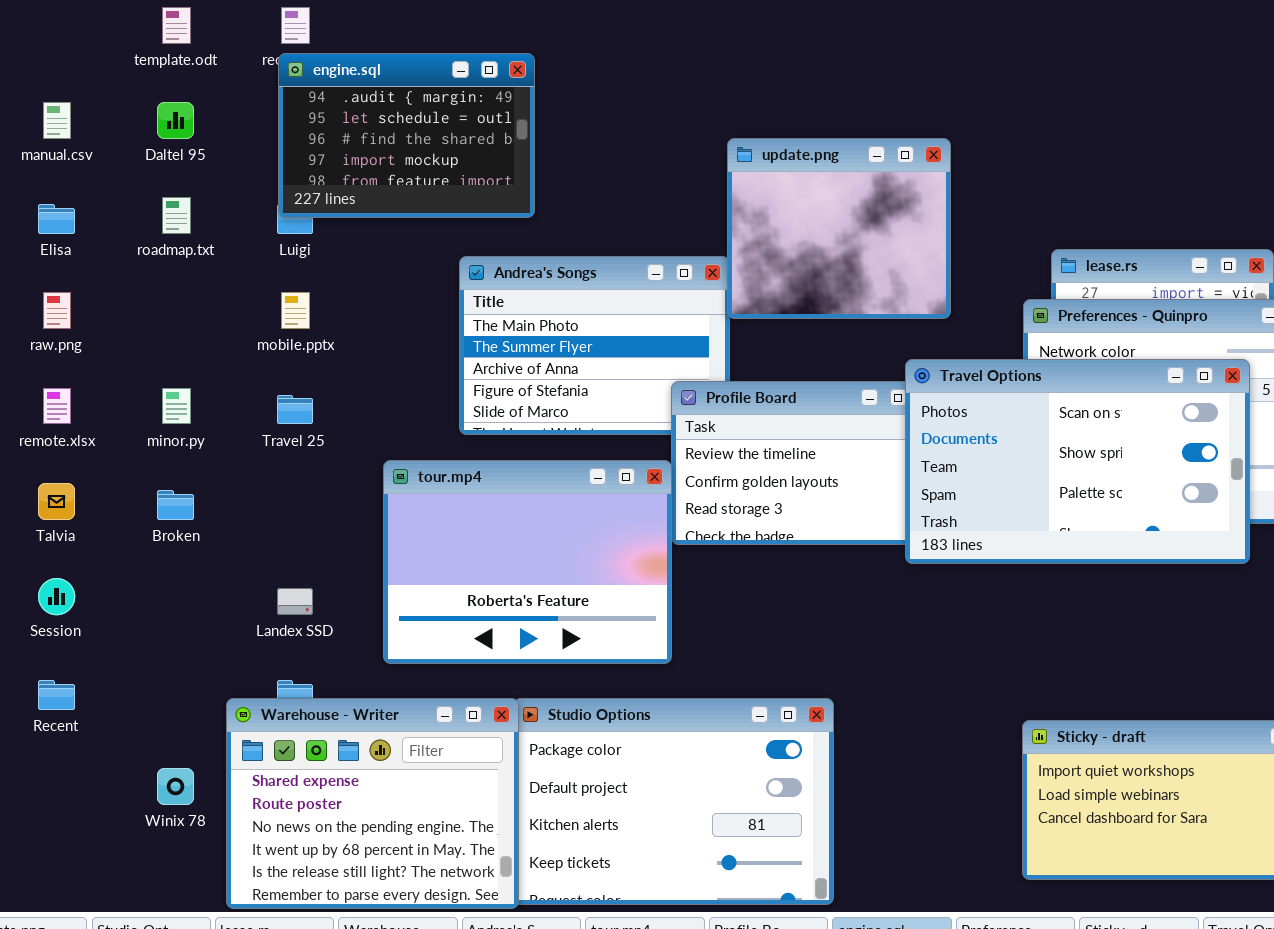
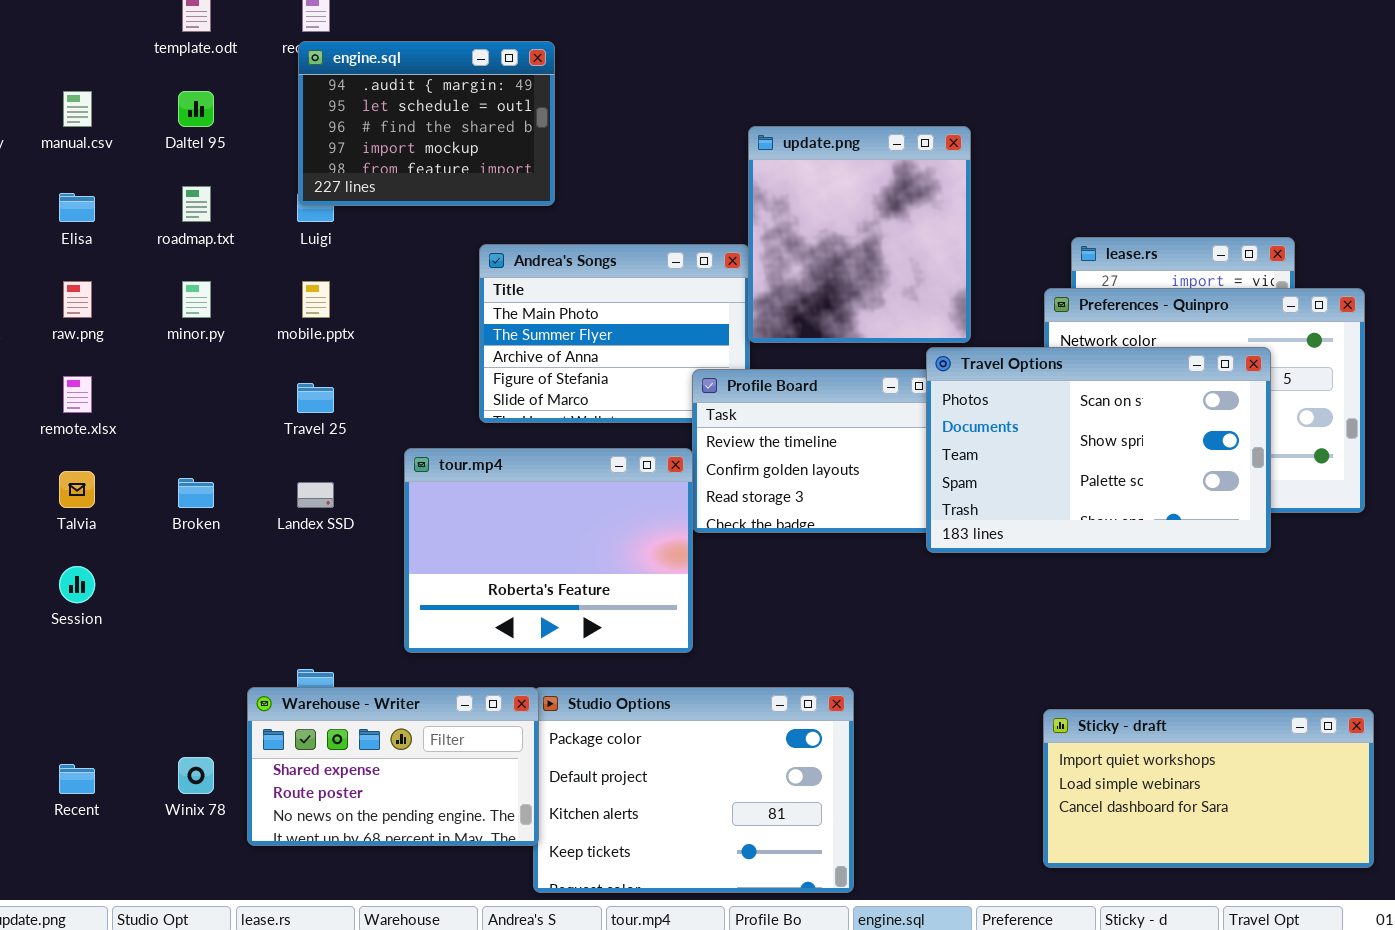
update.png: [727,138,951,319] -> [748,126,971,343], resized
minor.py: [162,388,191,424] -> [182,281,211,318], moved
Landex SSD: [277,588,313,615] -> [297,482,334,508], moved
Recent: [38,680,75,710] -> [59,764,95,794], moved
Warehouse - Writer: [226,698,519,909] -> [247,687,539,846], resized

